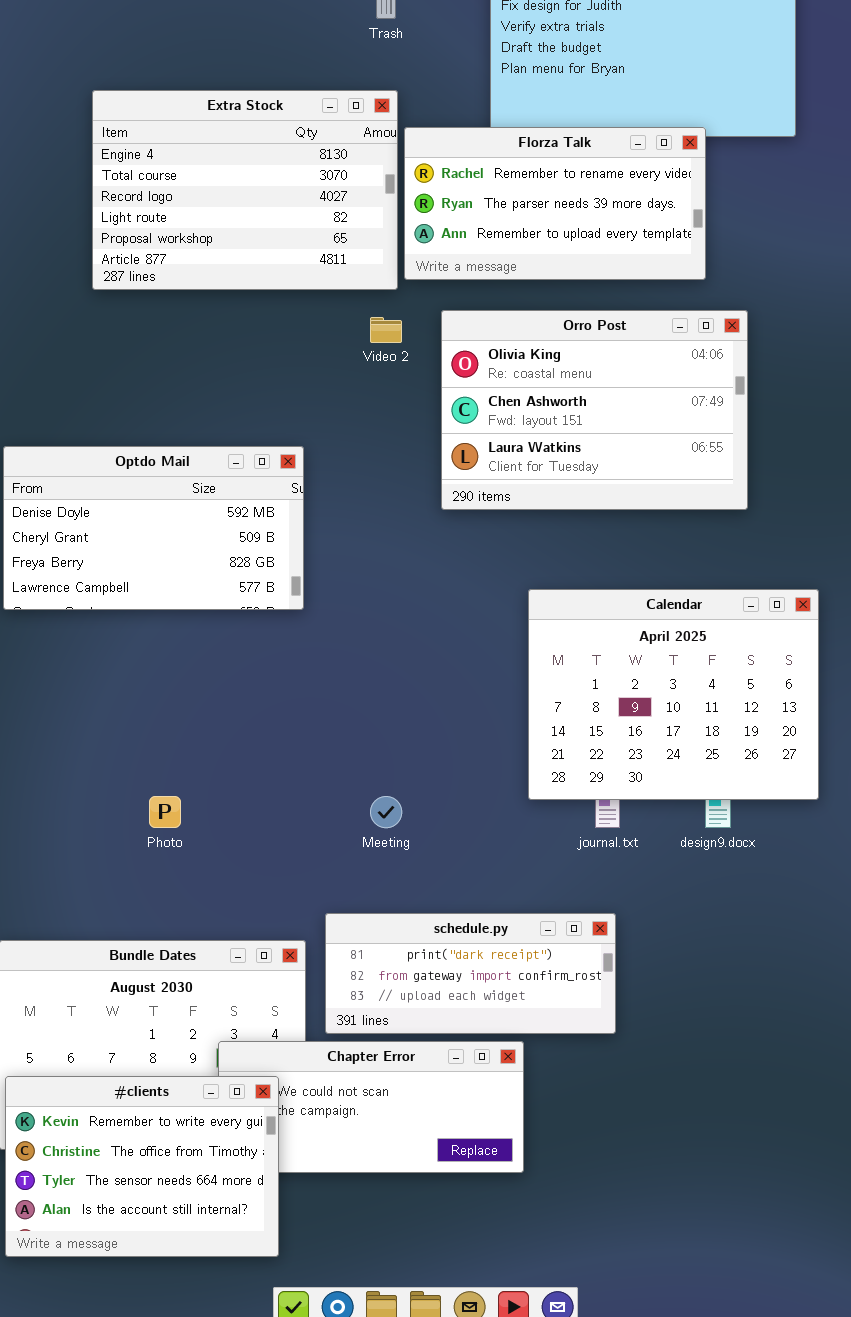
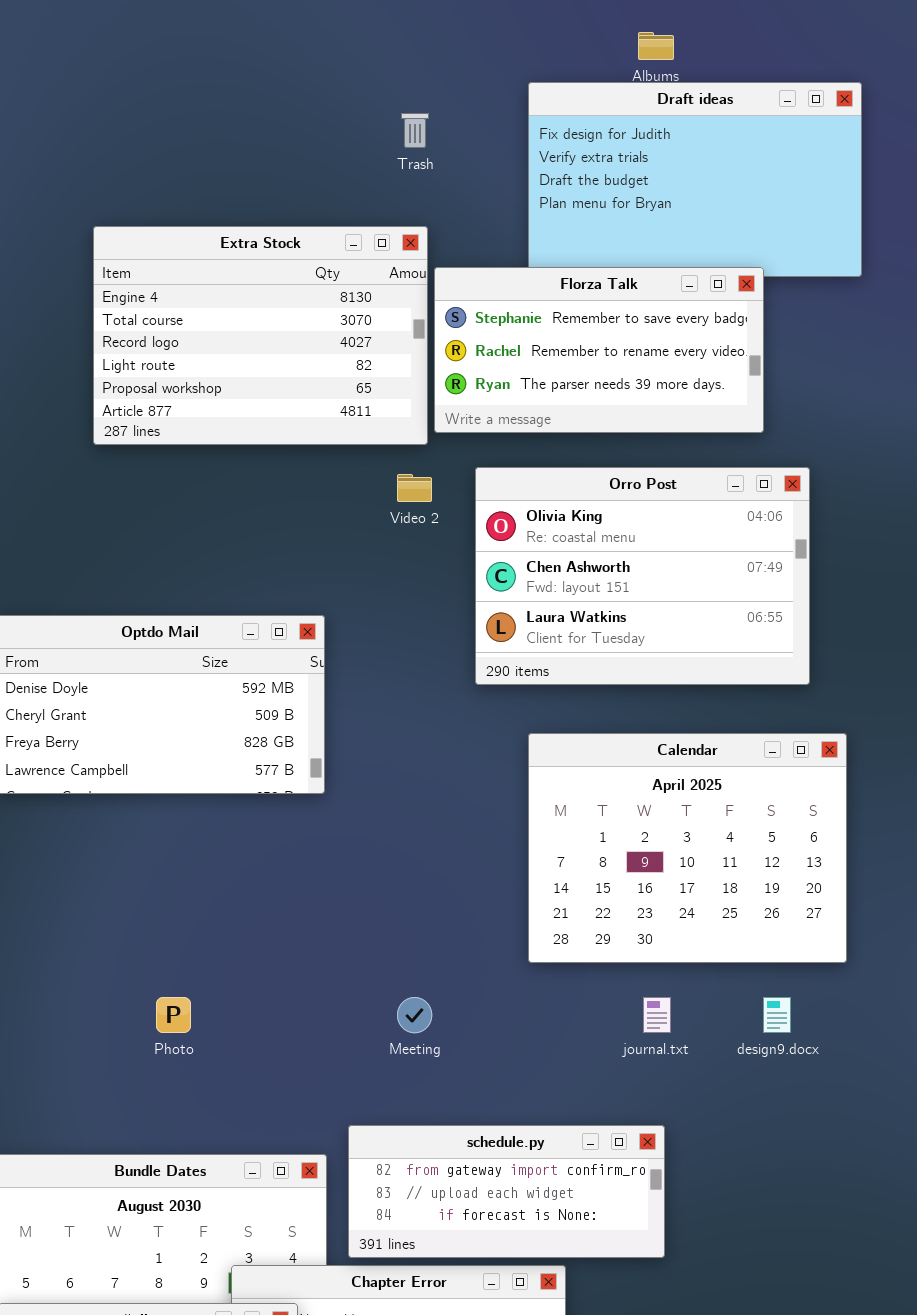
Florza Talk: [404,127,706,280] -> [434,267,764,433], scrolled up 1 row
Calendar: [528,589,819,800] -> [528,733,847,963], moved
schedule.py: [325,913,616,1034] -> [348,1125,665,1258], scrolled down 1 row

